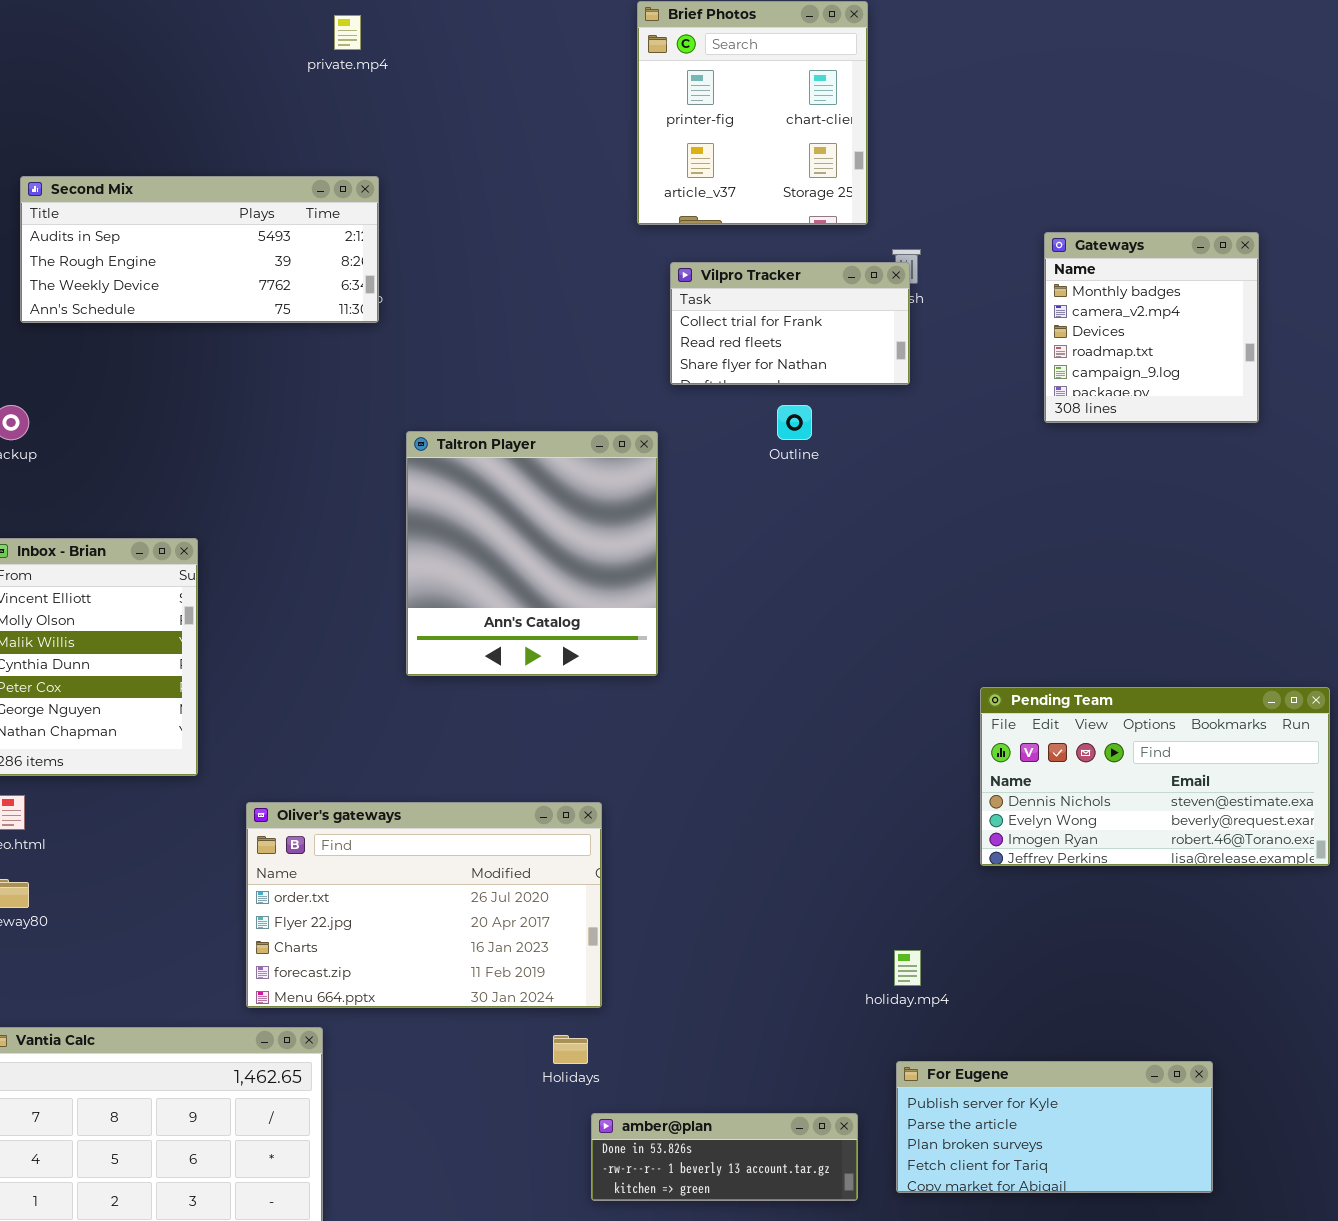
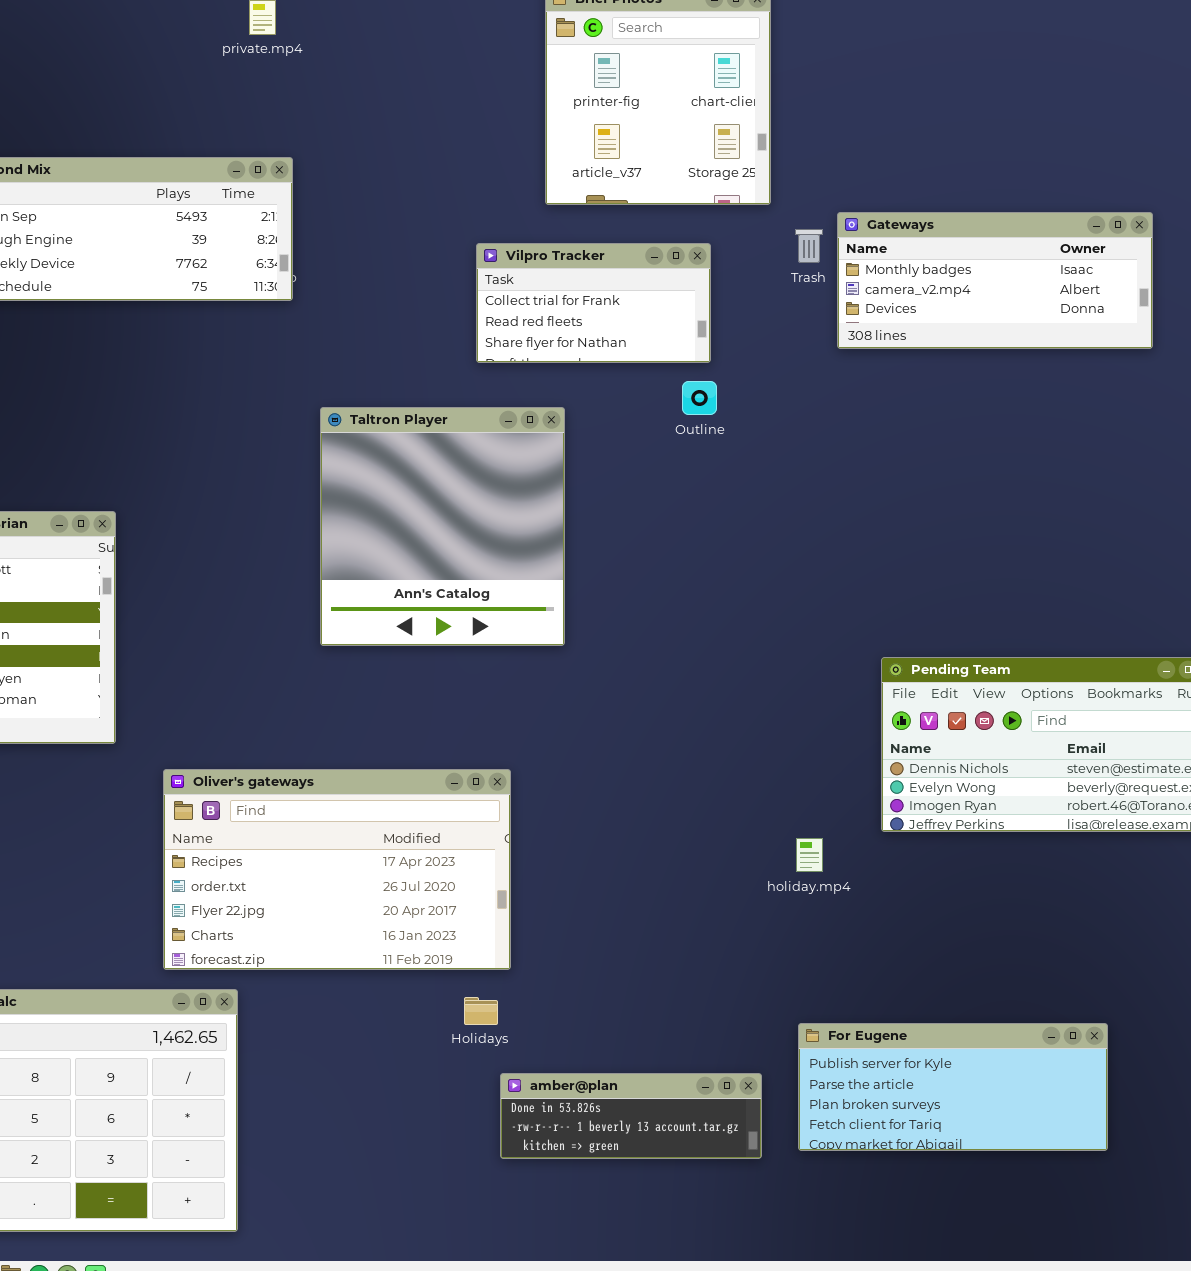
Gateways: [1044,232,1259,423] -> [837,212,1153,349], resized
Vilpro Tracker: [670,262,910,385] -> [476,243,711,363], moved
Oliver's gateways: [246,802,602,1008] -> [163,769,511,970], scrolled up 1 row
holiday.mp4: [894,950,921,986] -> [796,838,823,872], moved

